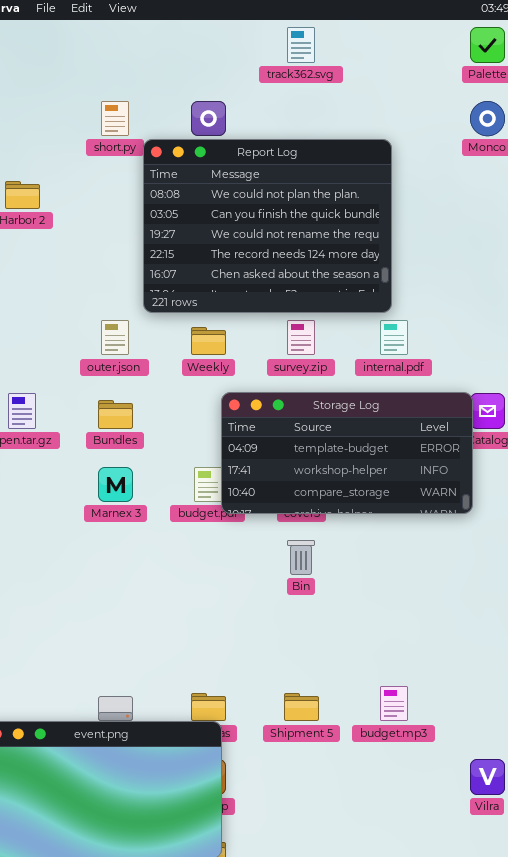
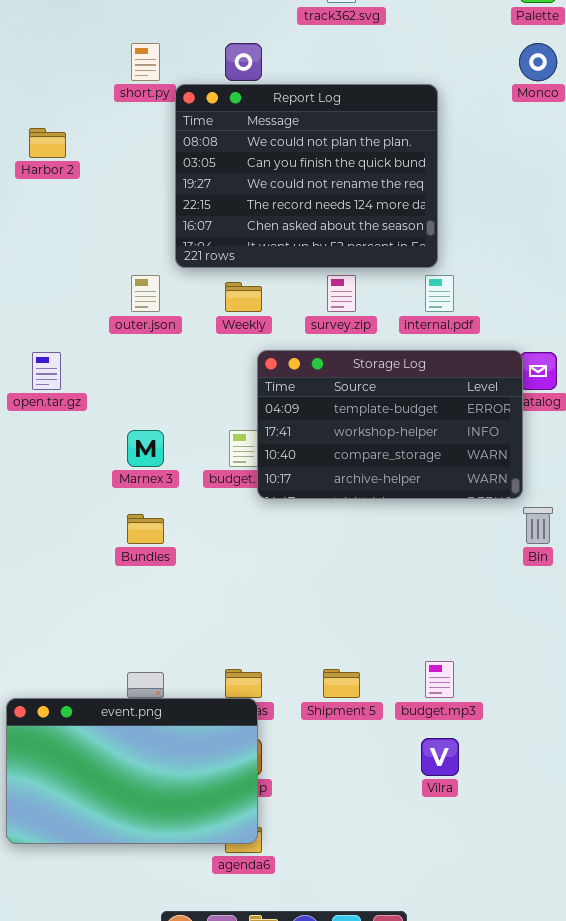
Storage Log: [221,392,473,514] -> [257,350,523,499], resized
Bundles: [98,400,133,429] -> [127,514,164,544], moved
Bin: [287,540,315,575] -> [523,507,553,544], moved
Vilra: [470,759,505,795] -> [421,738,459,776], moved

